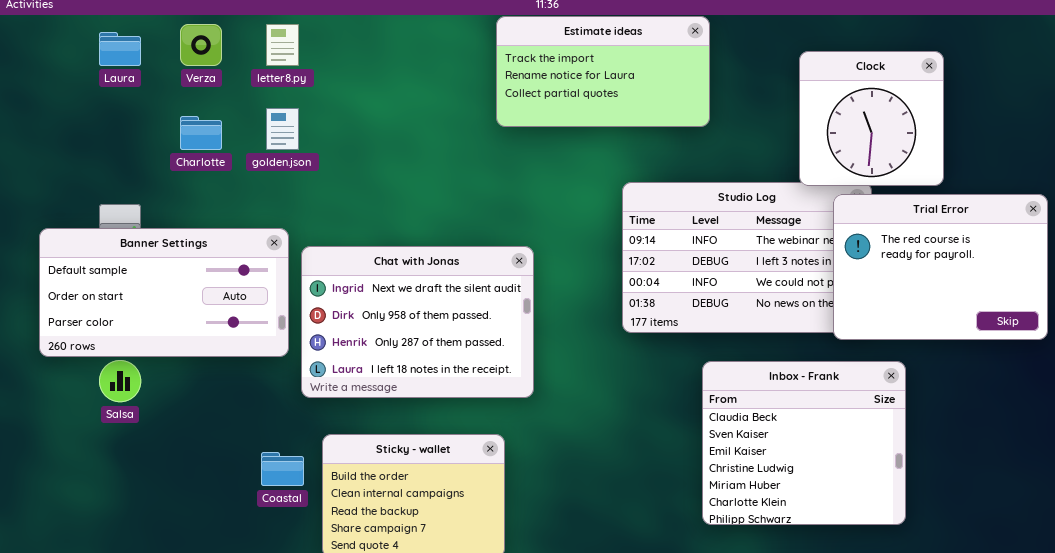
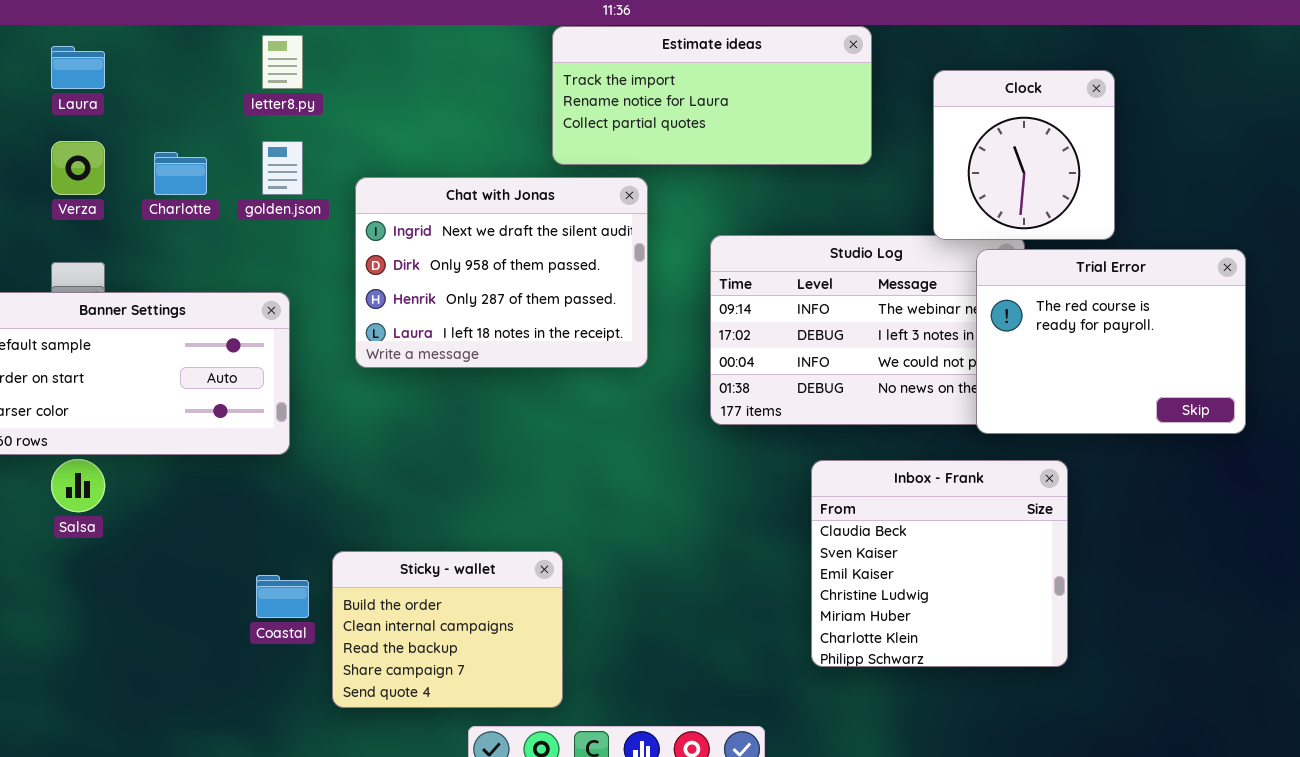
Estimate ideas: [496,16,710,127] -> [552,26,872,165], resized
Verza: [180,24,222,66] -> [51,141,105,195], moved
Chat with Jonas: [301,246,534,398] -> [355,177,648,368], moved

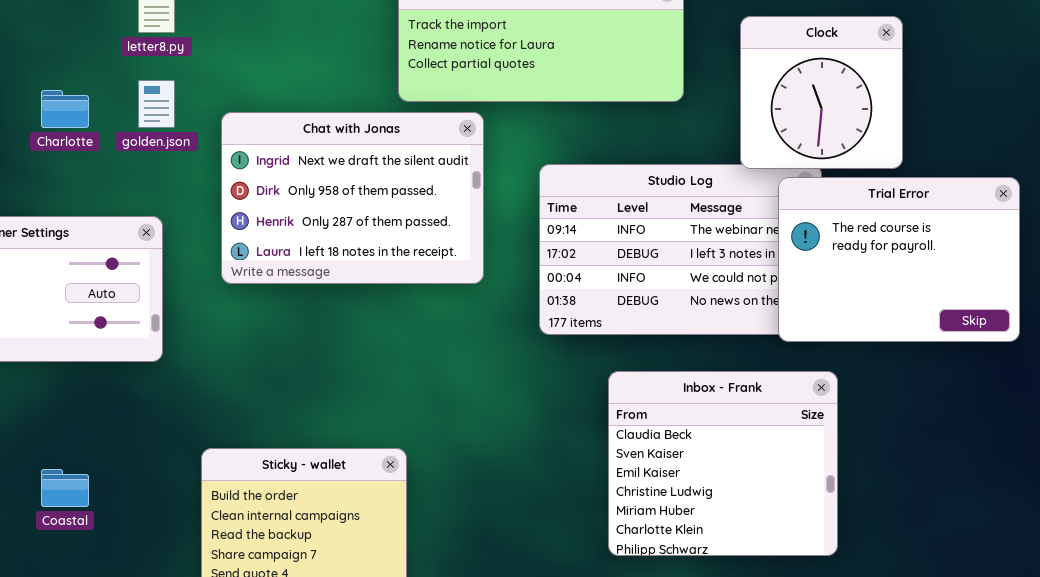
Inbox - Frank: [811,460,1068,667] -> [608,371,838,556], moved
Coastal: [256,575,309,618] -> [41,469,89,507], moved

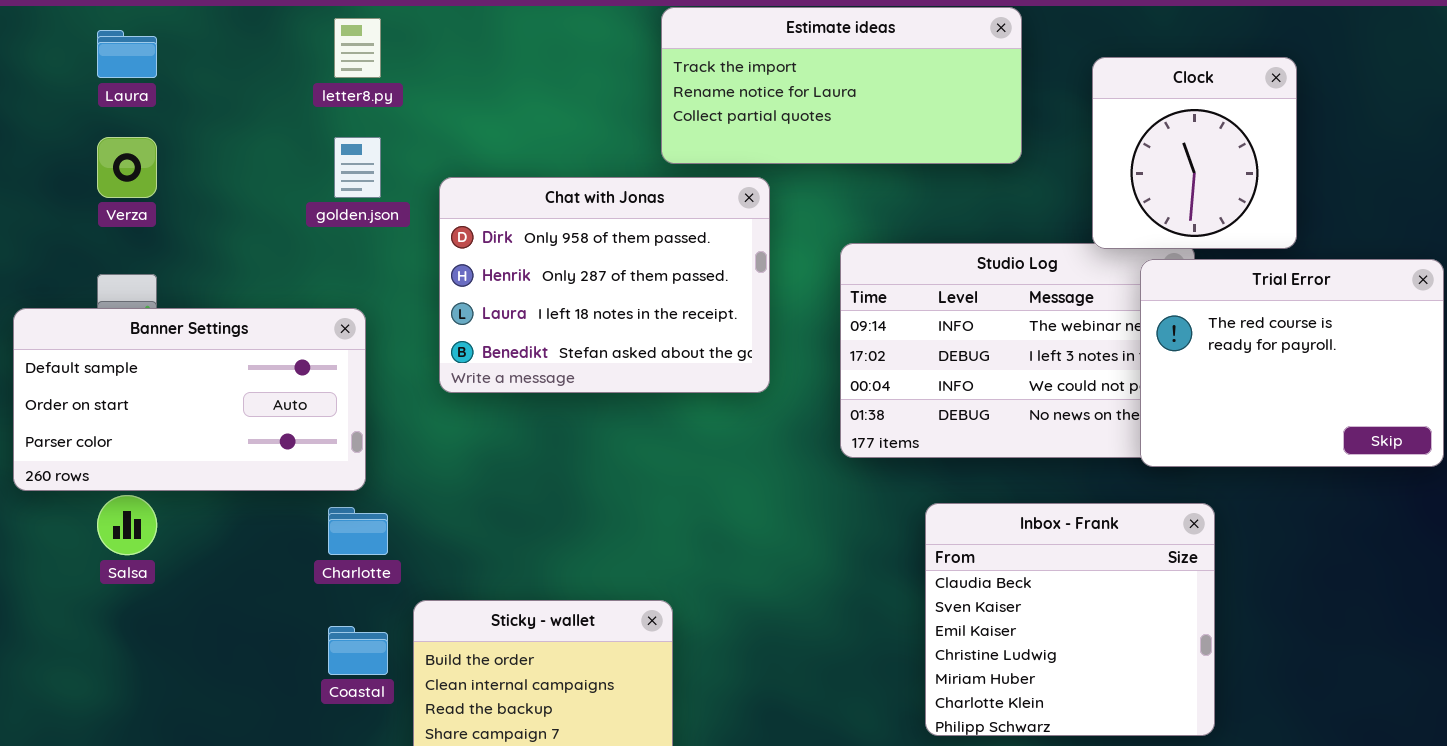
Charlotte: [41,90,89,128] -> [328,507,388,555], moved
Chat with Jonas: [221,112,484,284] -> [439,177,770,393], scrolled down 1 row
Coastal: [41,469,89,507] -> [328,626,388,675], moved

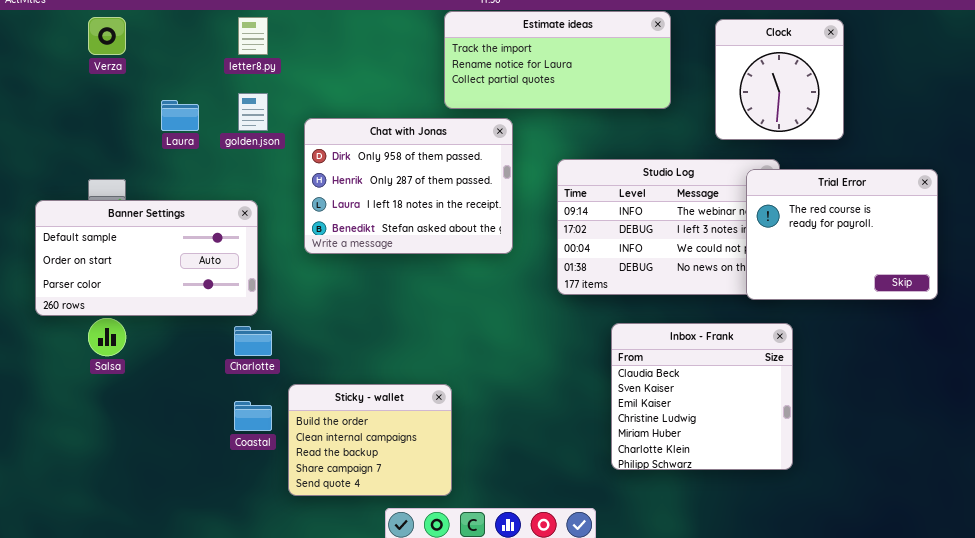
Laura: [97,30,157,78] -> [161,100,199,131], moved
Clock: [1092,57,1297,249] -> [715,19,844,140], moved
Verza: [97,137,157,198] -> [88,17,126,55], moved

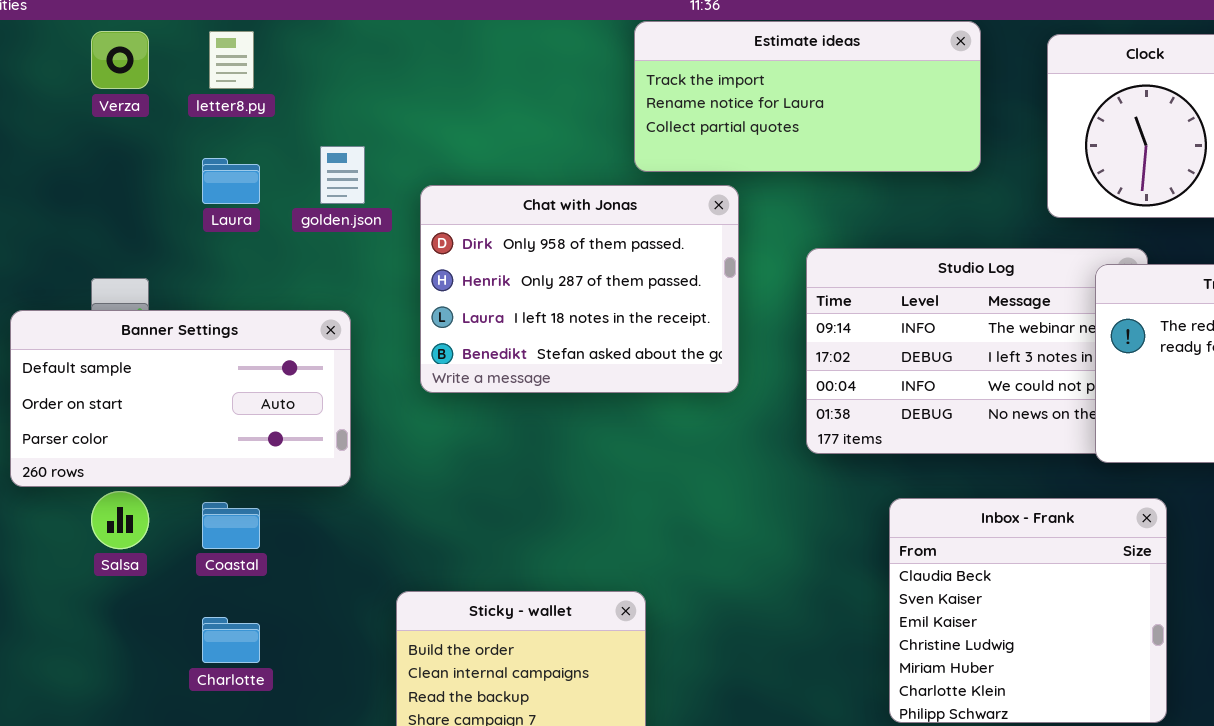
letter8.py: [238,17,268,55] -> [209,31,254,89], moved
Charlotte: [234,326,272,356] -> [202,617,260,663], moved
Coastal: [234,401,272,431] -> [202,502,260,549], moved

